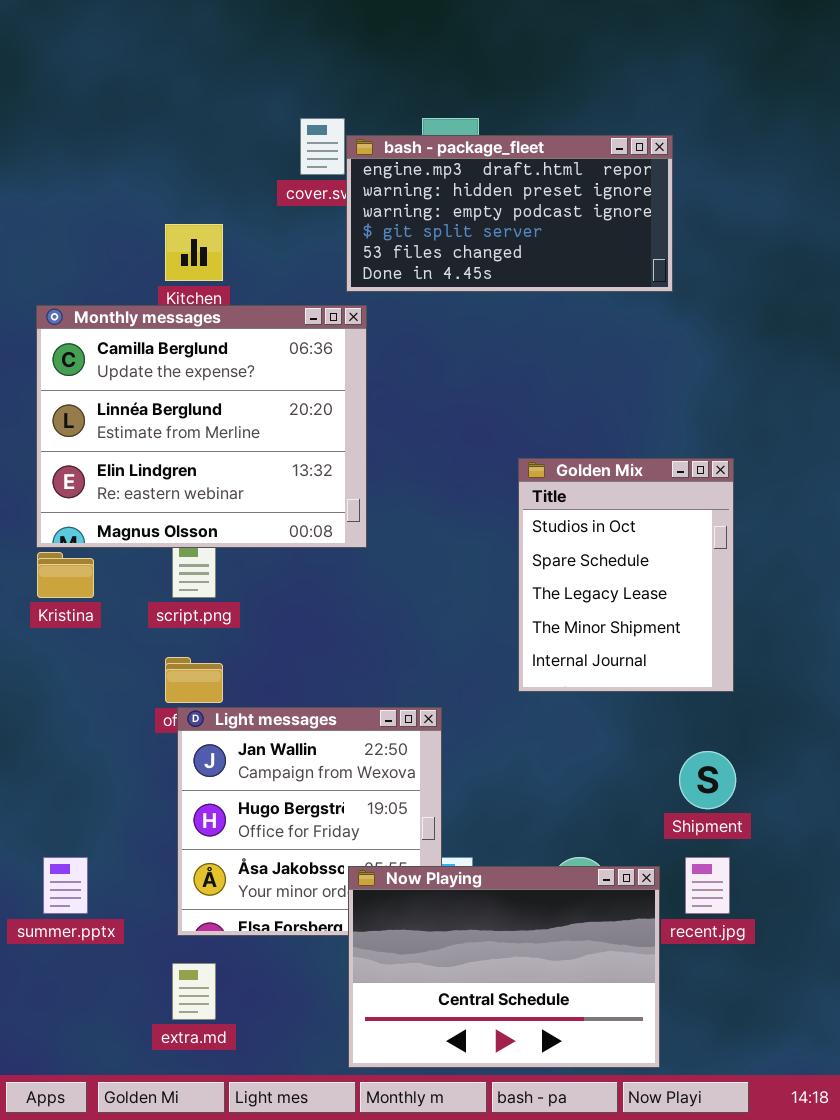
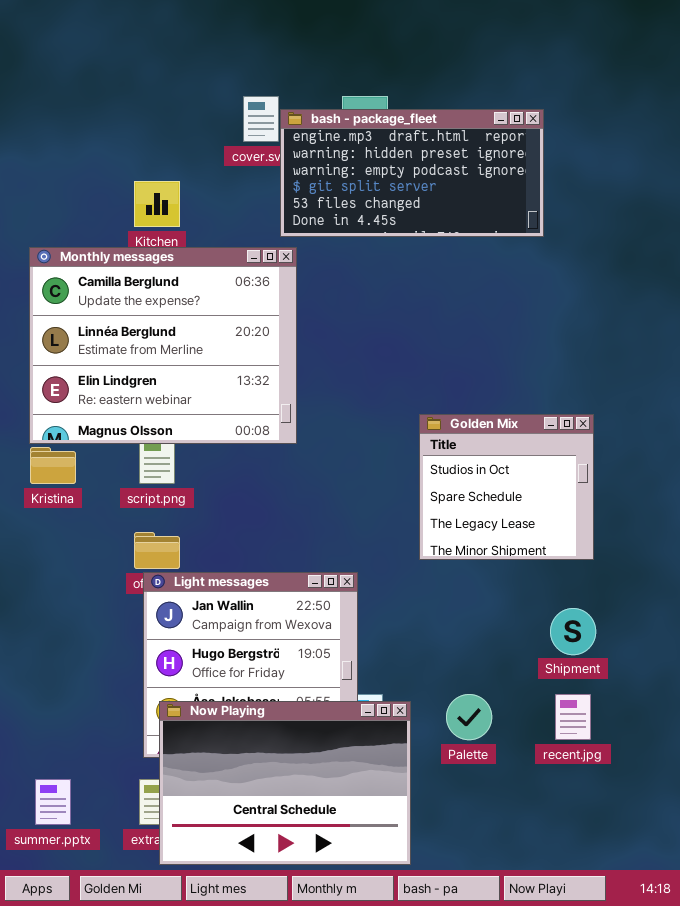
Golden Mix: [518,458,734,692] -> [419,414,594,560], resized
summer.pptx: [43,857,88,914] -> [35,779,71,825], moved
Now Playing: [348,866,660,1068] -> [159,701,411,865], moved

